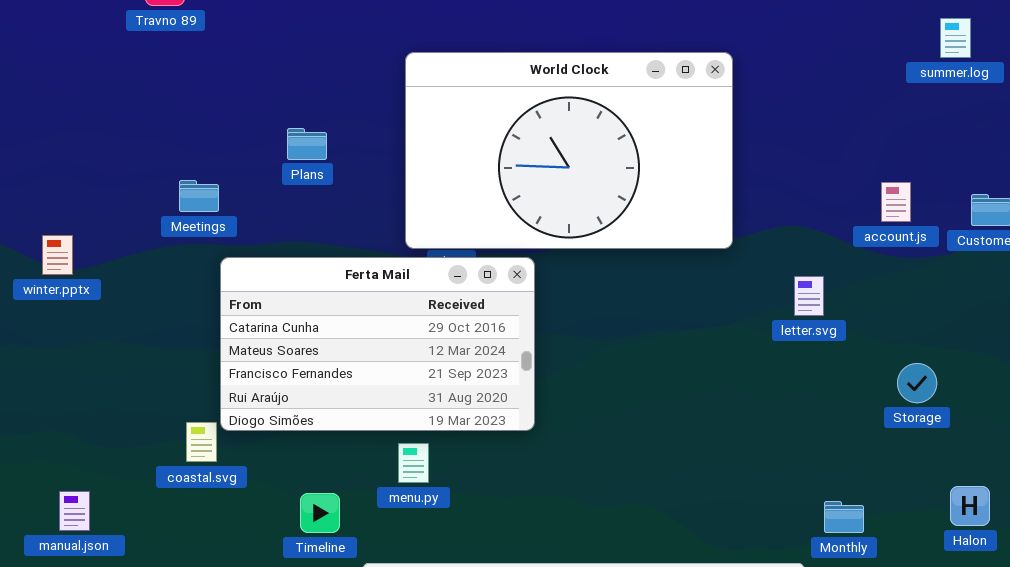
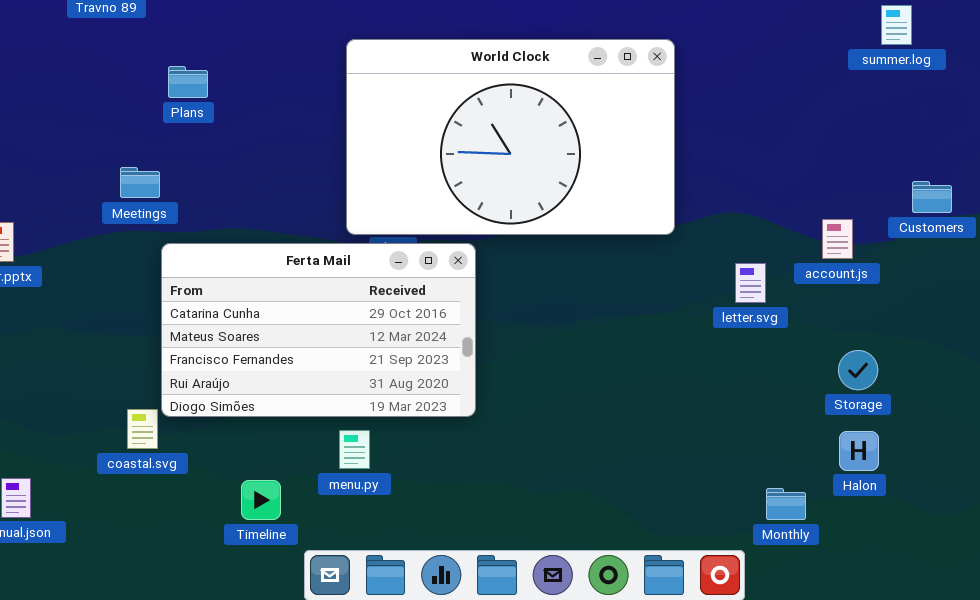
Plans: [287,128,327,160] -> [168,66,208,98], moved
account.js: [881,182,911,222] -> [822,219,853,259], moved
Halon: [950,486,990,526] -> [839,431,879,471], moved

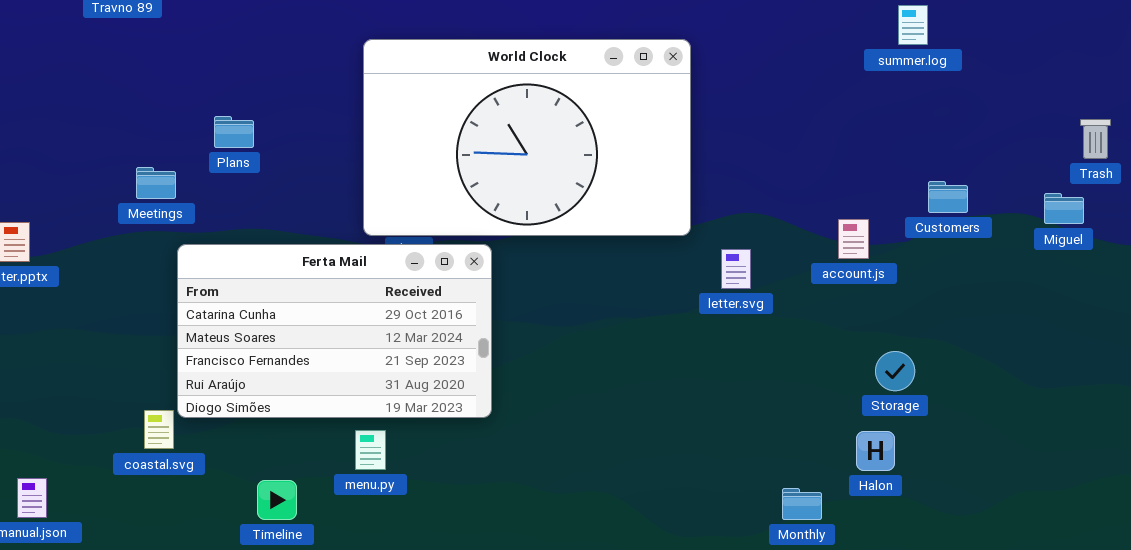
Plans: [168,66,208,98] -> [214,116,254,148], moved
letter.svg: [735,263,766,303] -> [721,249,751,289], moved
Storage: [838,350,878,390] -> [875,351,915,391], moved

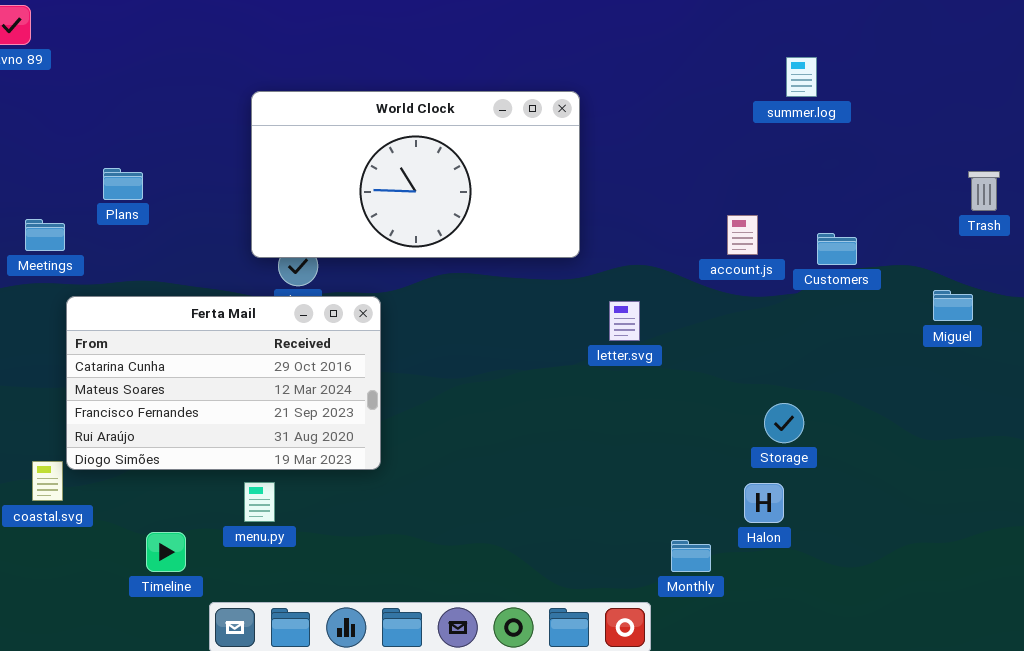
World Clock: [363,39,691,236] -> [251,91,580,258], resized
Miguel: [1044,193,1084,224] -> [933,290,973,321], moved
account.js: [838,219,869,259] -> [727,215,758,255], moved

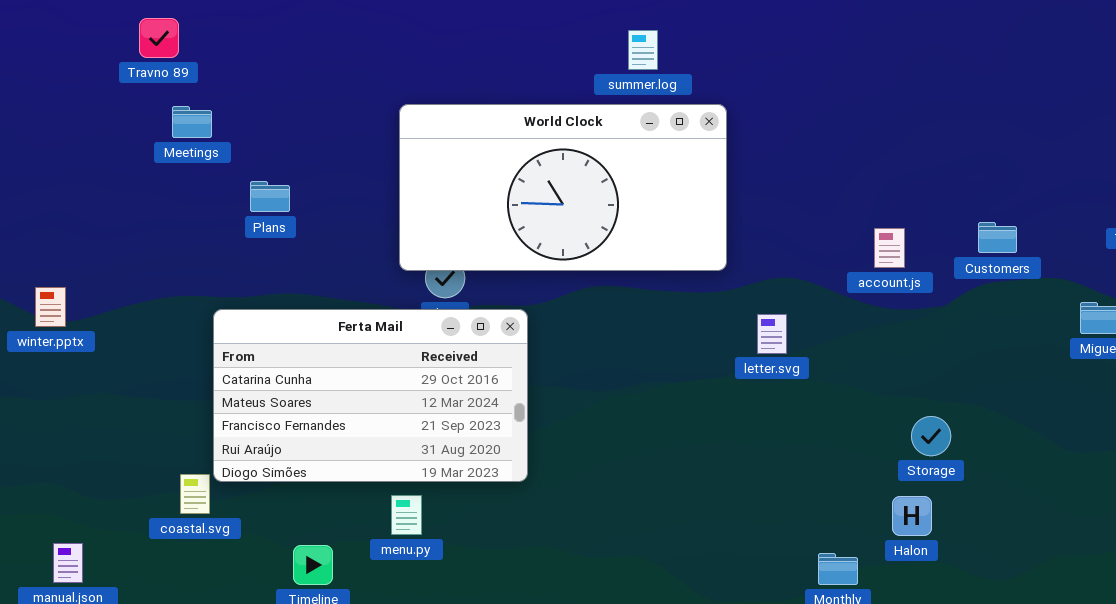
summer.log: [786,57,817,97] -> [628,30,658,70], moved
Meetings: [25,219,65,251] -> [172,106,212,138], moved
Customers: [817,233,857,265] -> [978,222,1017,253], moved

